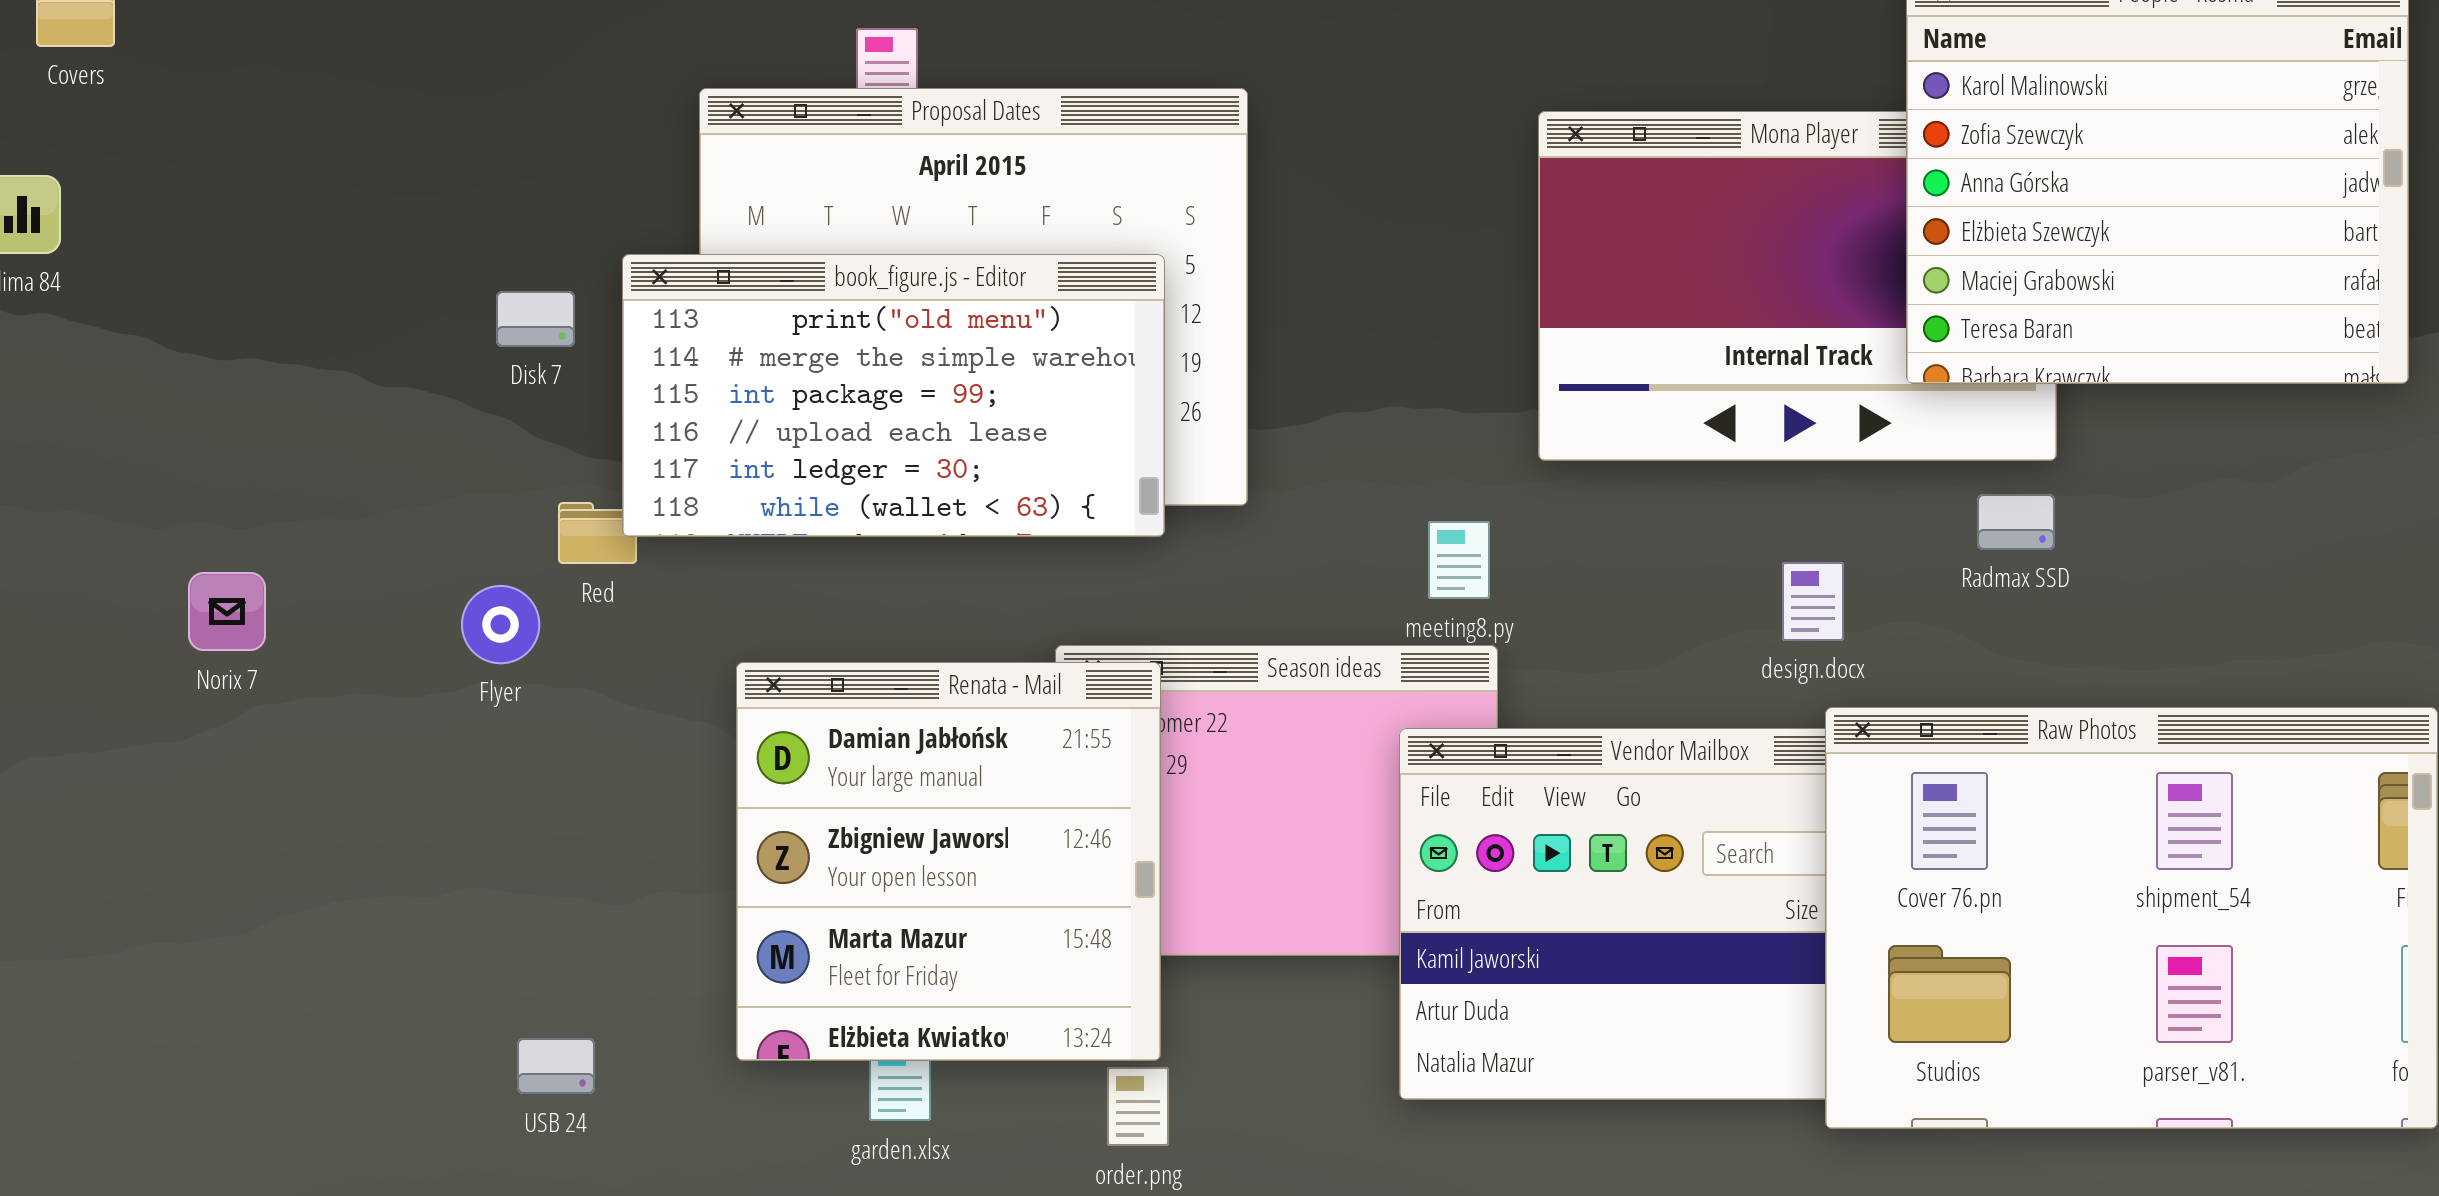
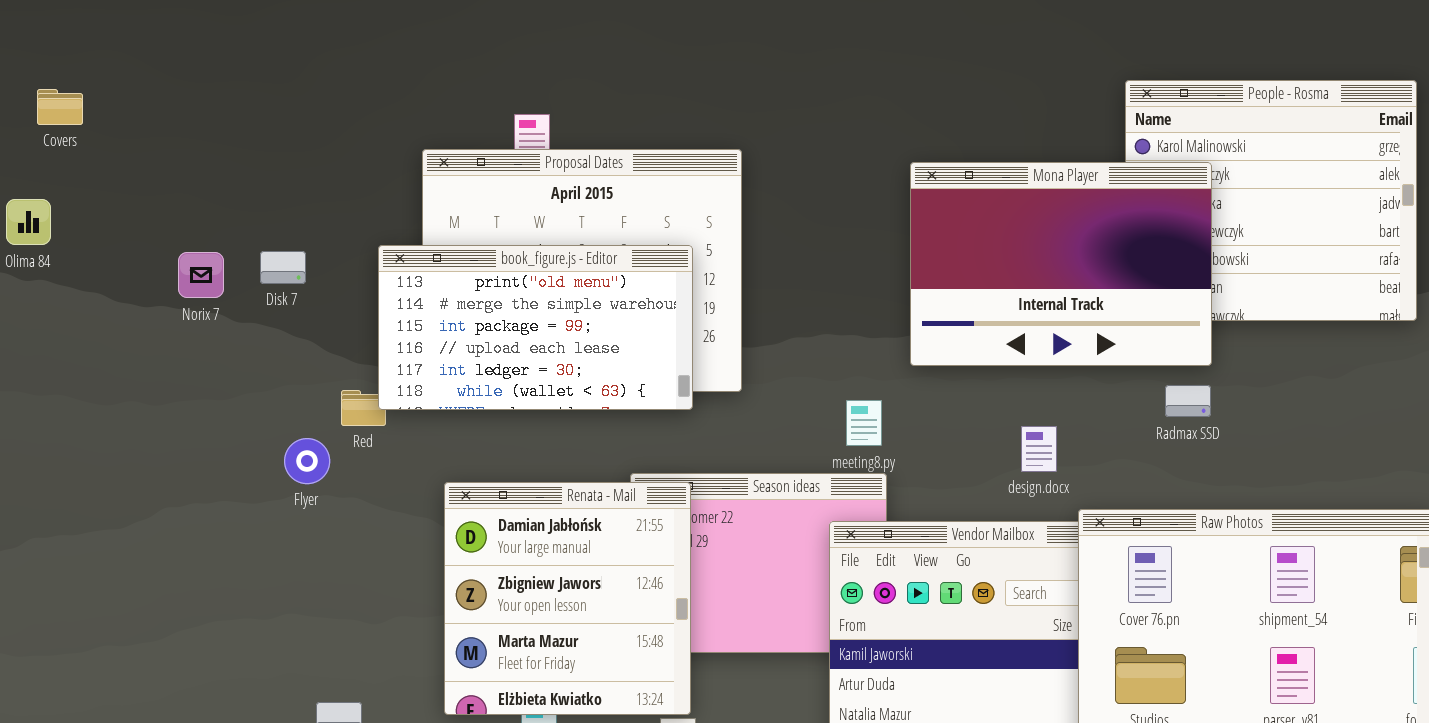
Mona Player: [1538,111,2057,461] -> [910,162,1212,366], raised
Disk 7: [496,291,575,347] -> [260,251,306,284], moved
design.docx: [1782,562,1844,641] -> [1021,426,1057,472], moved
Norix 7: [188,572,266,651] -> [178,252,224,298], moved

